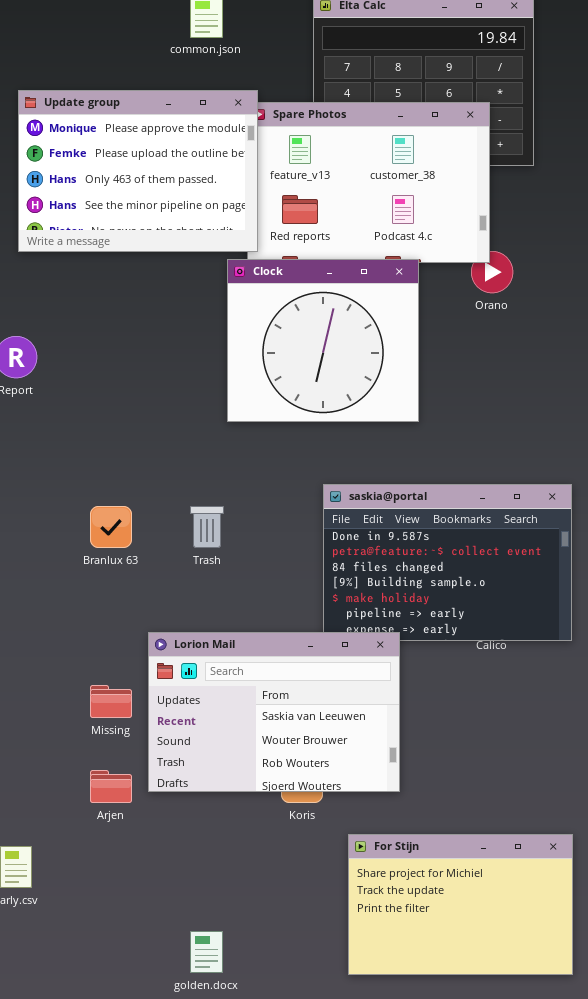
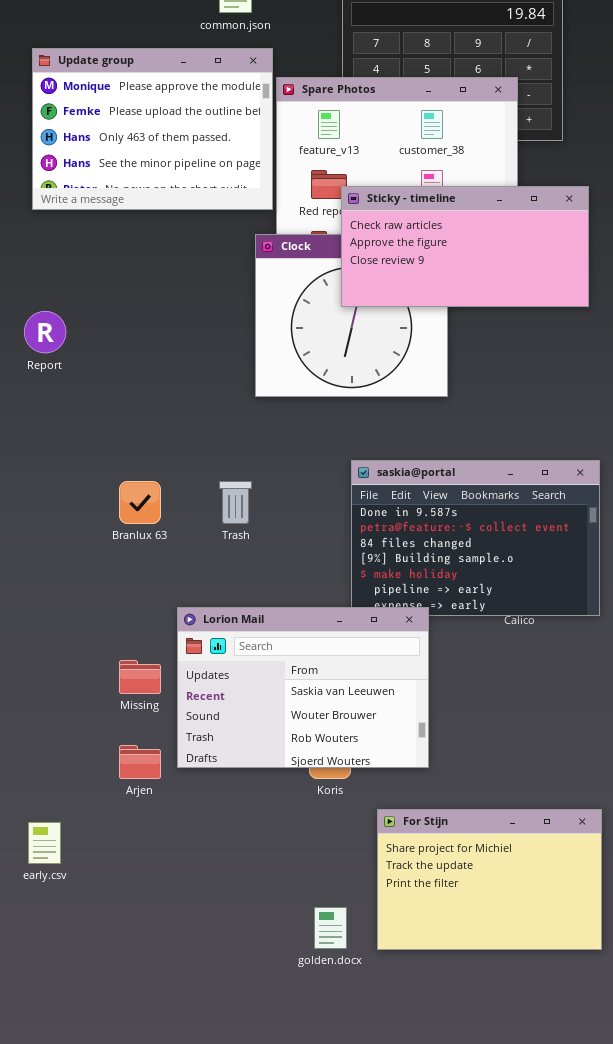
Update group: [18,90,258,252] -> [32,48,273,210], moved
Sticky - timeline: none -> [341,186,589,307], opened
golden.docx: [190,931,223,973] -> [314,907,347,949], moved

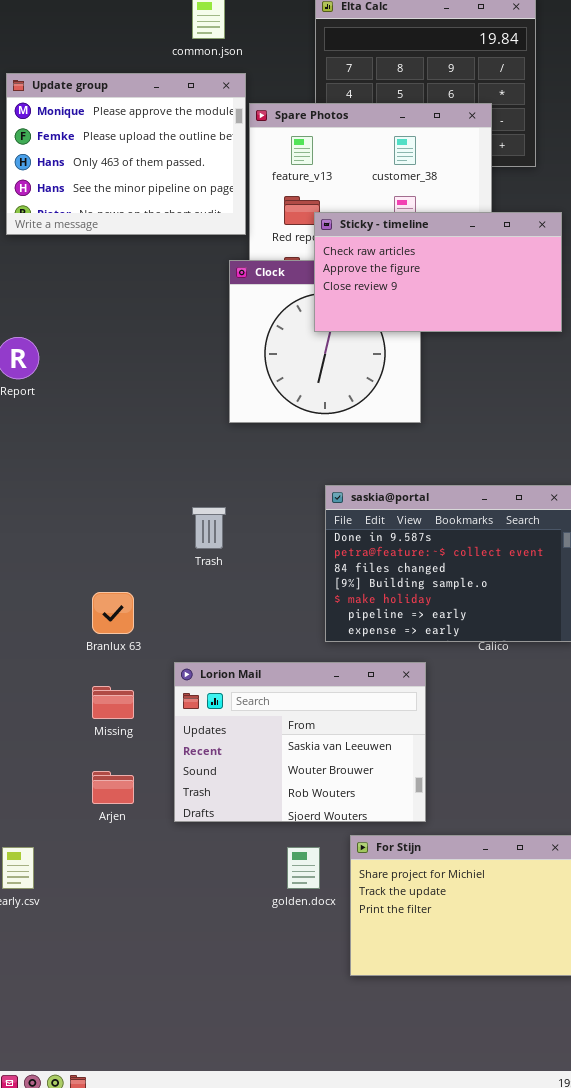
Branlux 63: [119,481,161,524] -> [92,592,134,634], moved
Lorion Mail: [177,607,429,768] -> [174,662,426,822], moved
golden.docx: [314,907,347,949] -> [287,847,320,889], moved

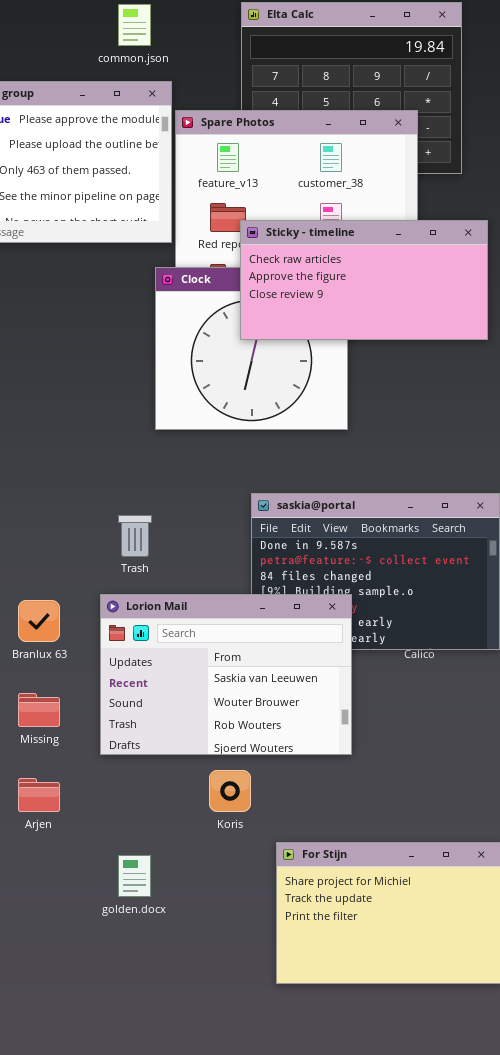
Lorion Mail: [174,662,426,822] -> [100,594,352,755], moved
golden.docx: [287,847,320,889] -> [118,855,151,897], moved

